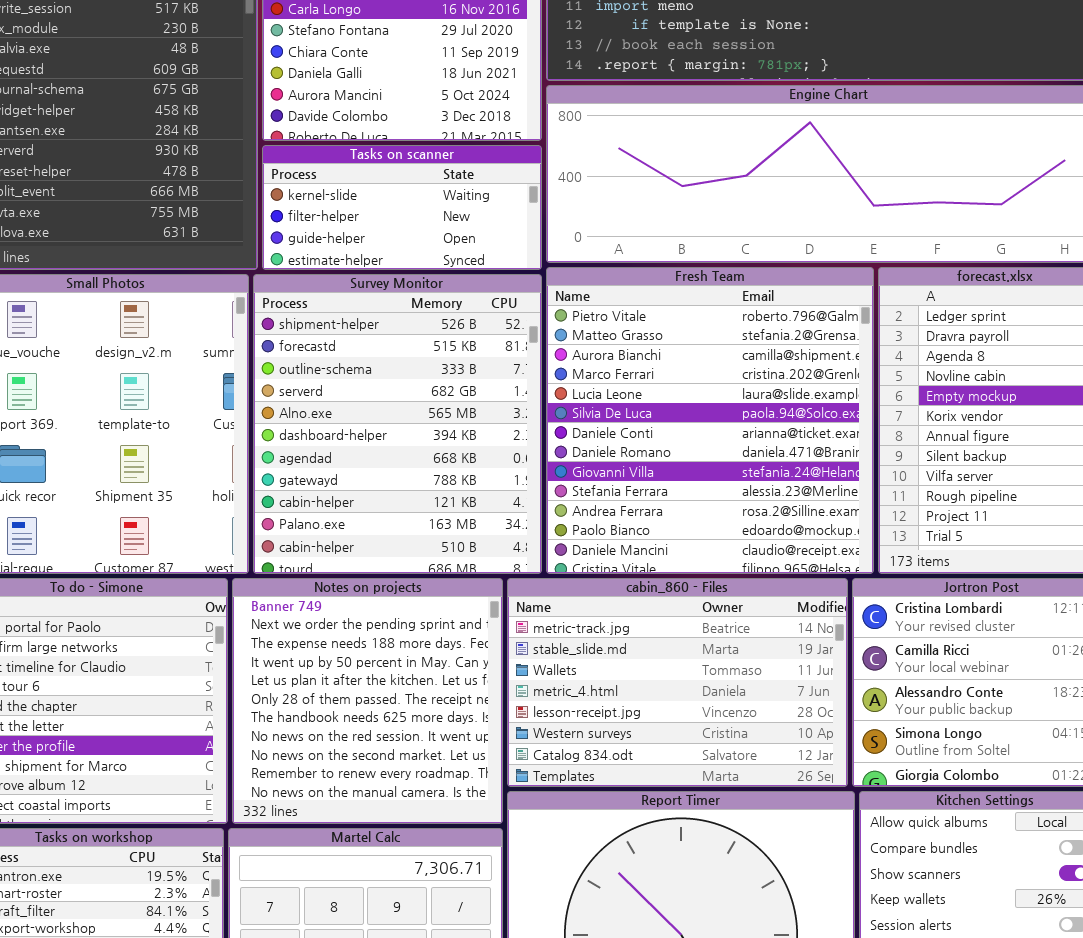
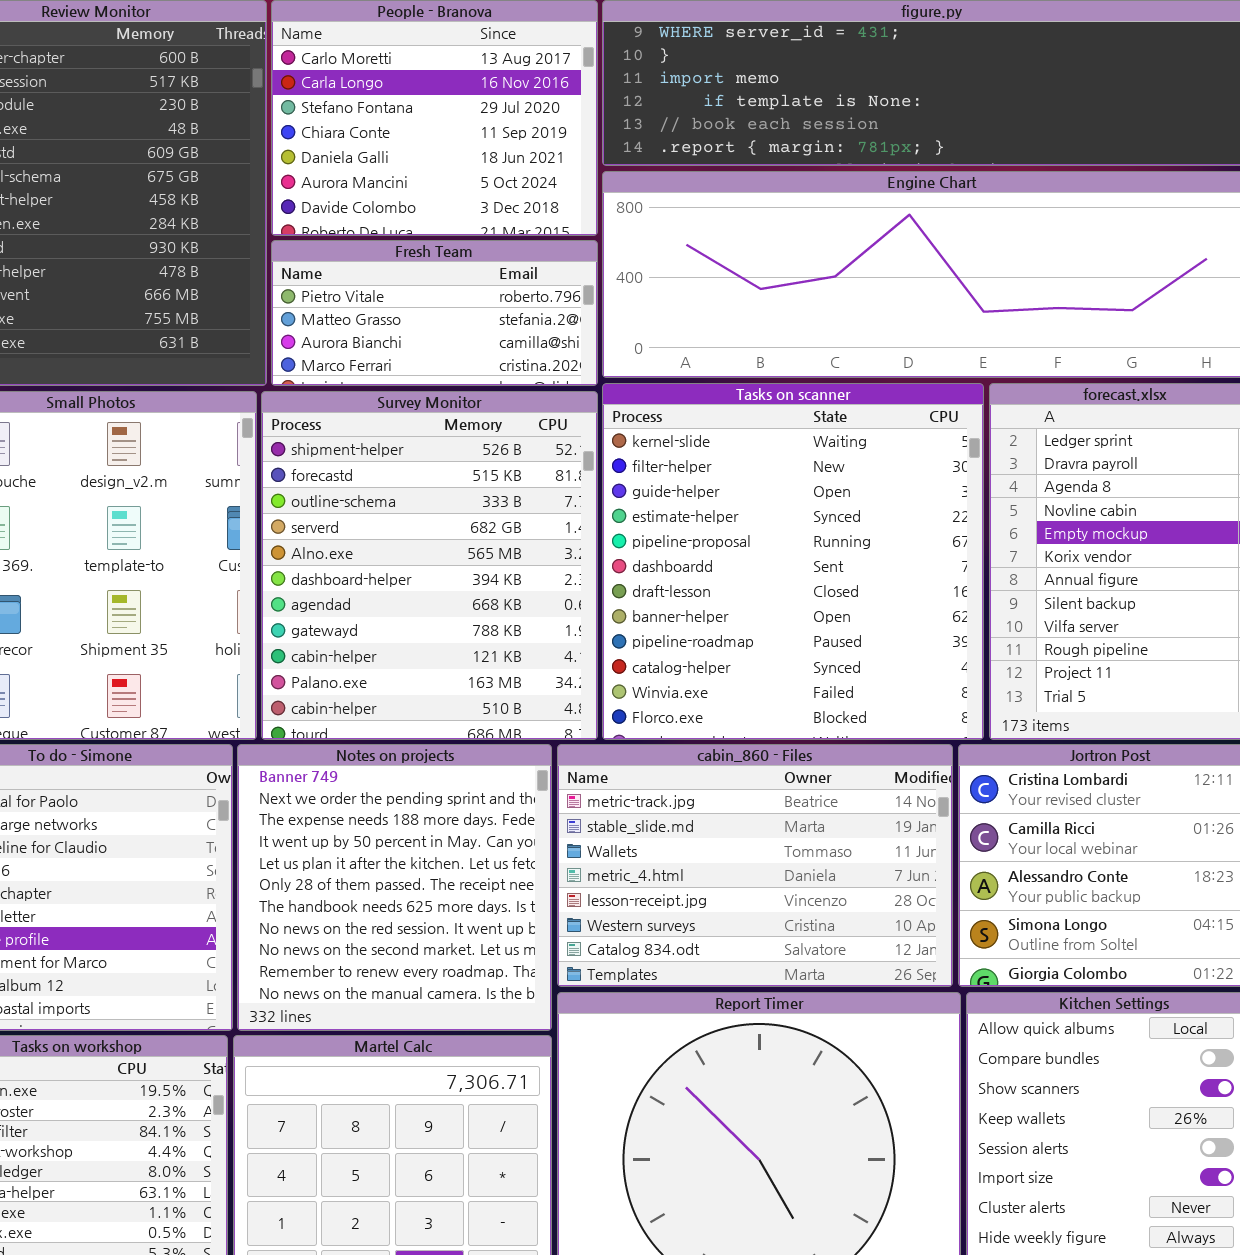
Tasks on scanner: [262,145,542,270] -> [602,383,984,740], moved, resized
Fresh Team: [546,267,874,574] -> [271,240,598,386], moved, resized

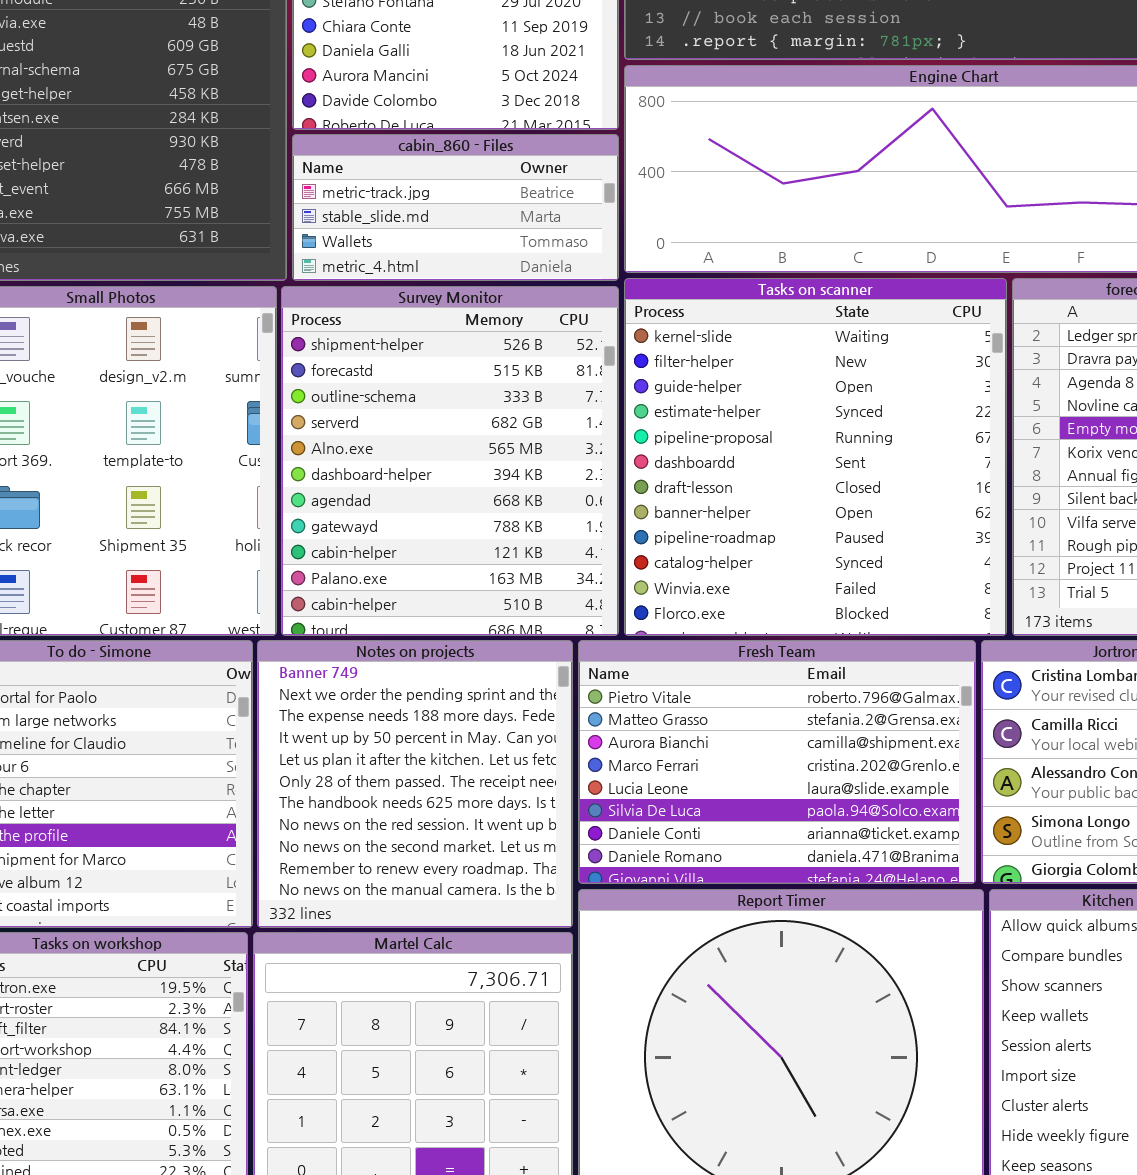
Fresh Team: [271,240,598,386] -> [578,640,976,884], moved, resized
cabin_860 - Files: [557,744,953,987] -> [292,134,619,281], moved, resized

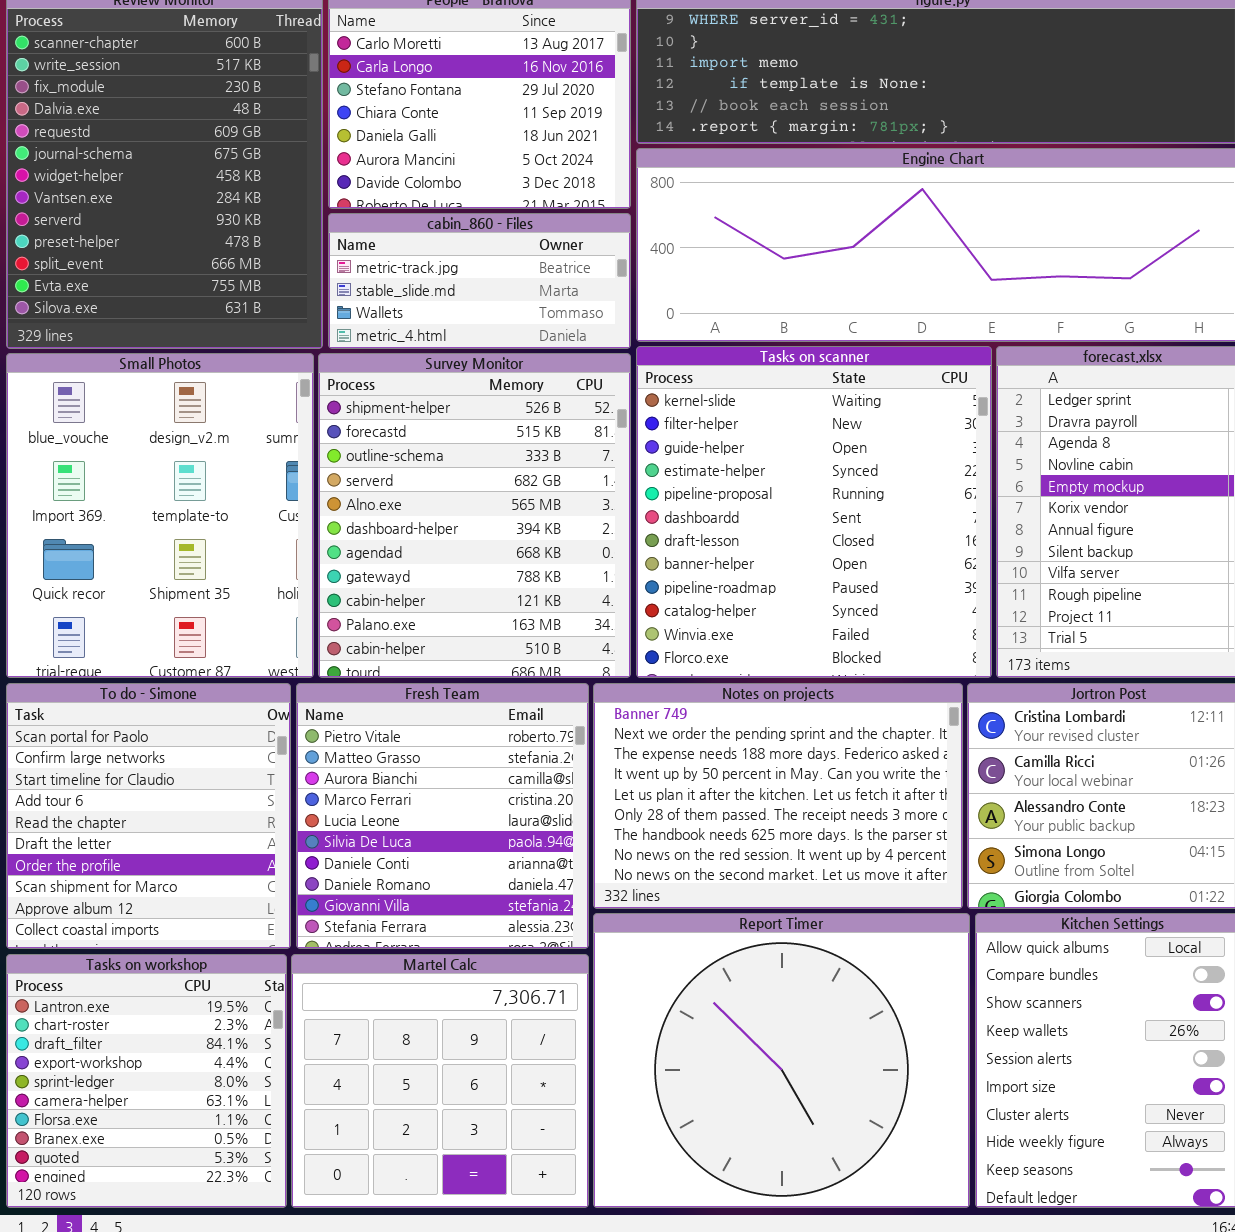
Notes on projects: [257,640,573,928] -> [593,683,963,909], moved, resized
Fresh Team: [578,640,976,884] -> [296,683,589,949], moved, resized

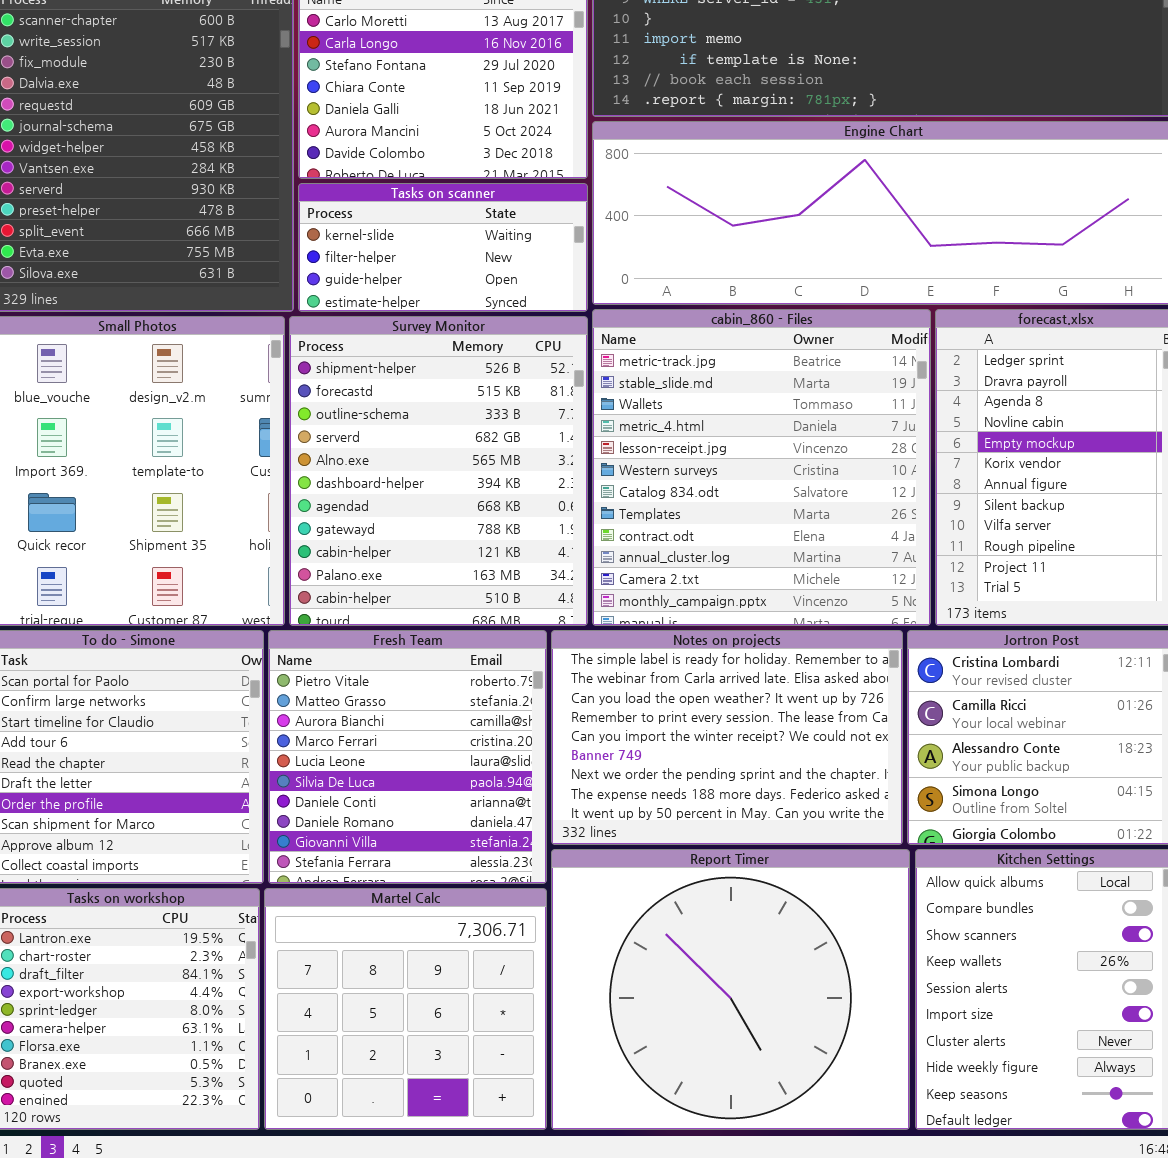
cabin_860 - Files: [328,213,631,349] -> [592,309,931,626], moved, resized
Tasks on scanner: [636,346,992,678] -> [298,183,588,312], moved, resized
Notes on projects: [593,683,963,909] -> [551,630,903,845], scrolled up 5 rows

